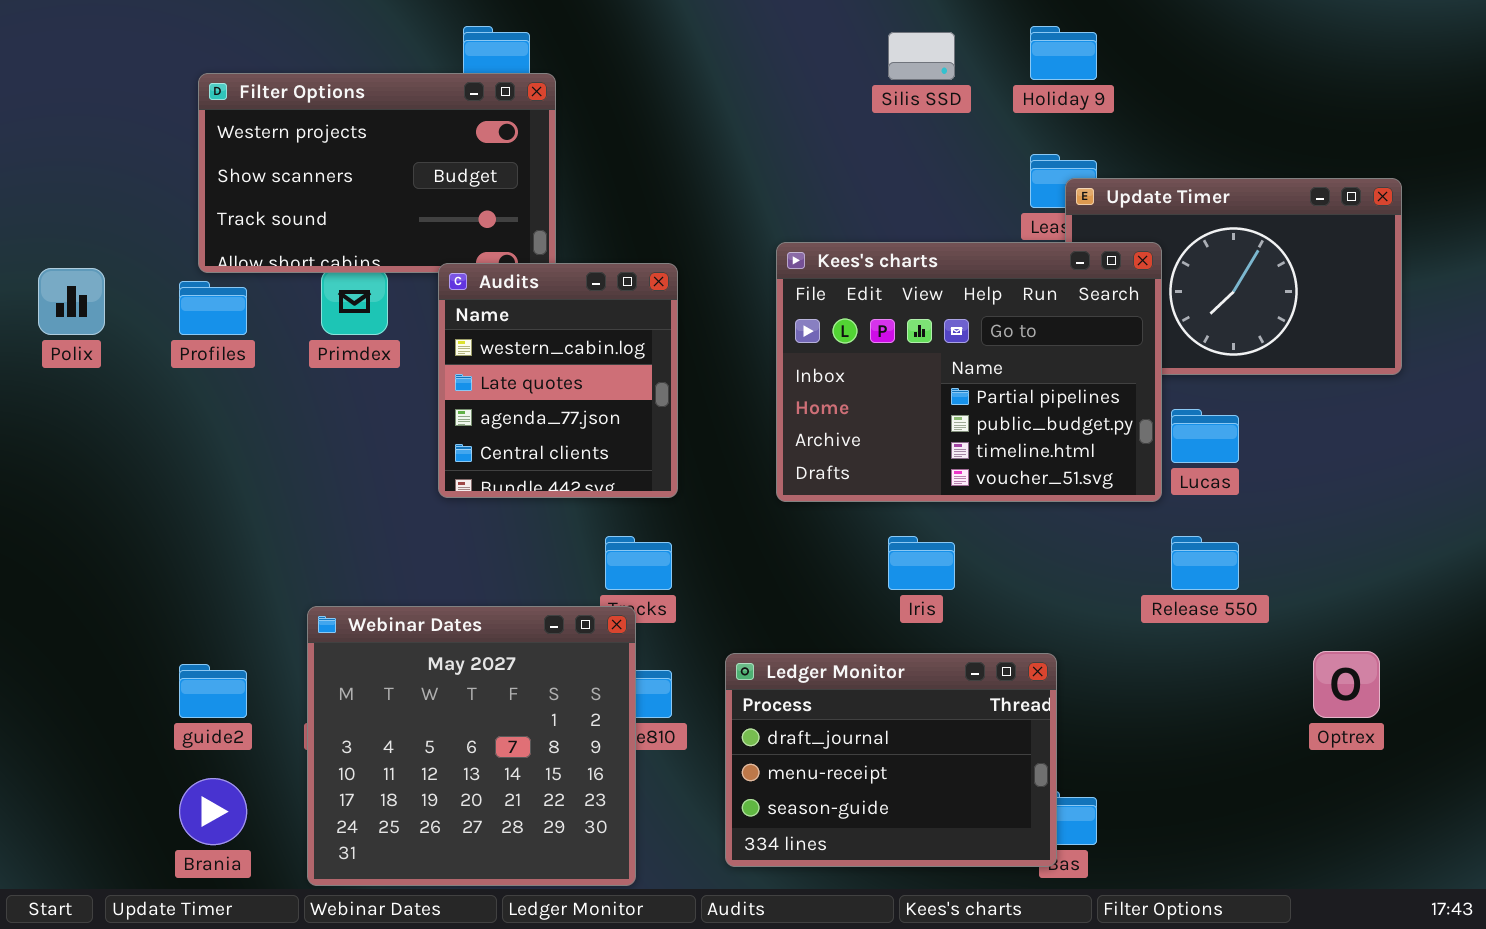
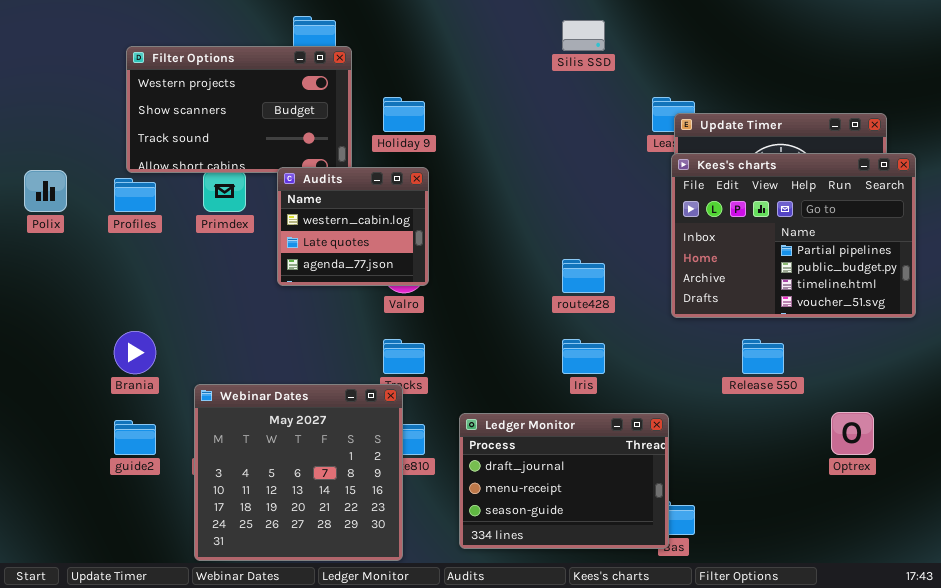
Holiday 9: [1030,26,1097,80] -> [383,97,425,132], moved
Kees's charts: [776,242,1162,502] -> [671,153,916,318], moved
Audits: [438,263,678,498] -> [277,167,429,286], resized
Brania: [179,778,247,845] -> [114,331,156,374], moved

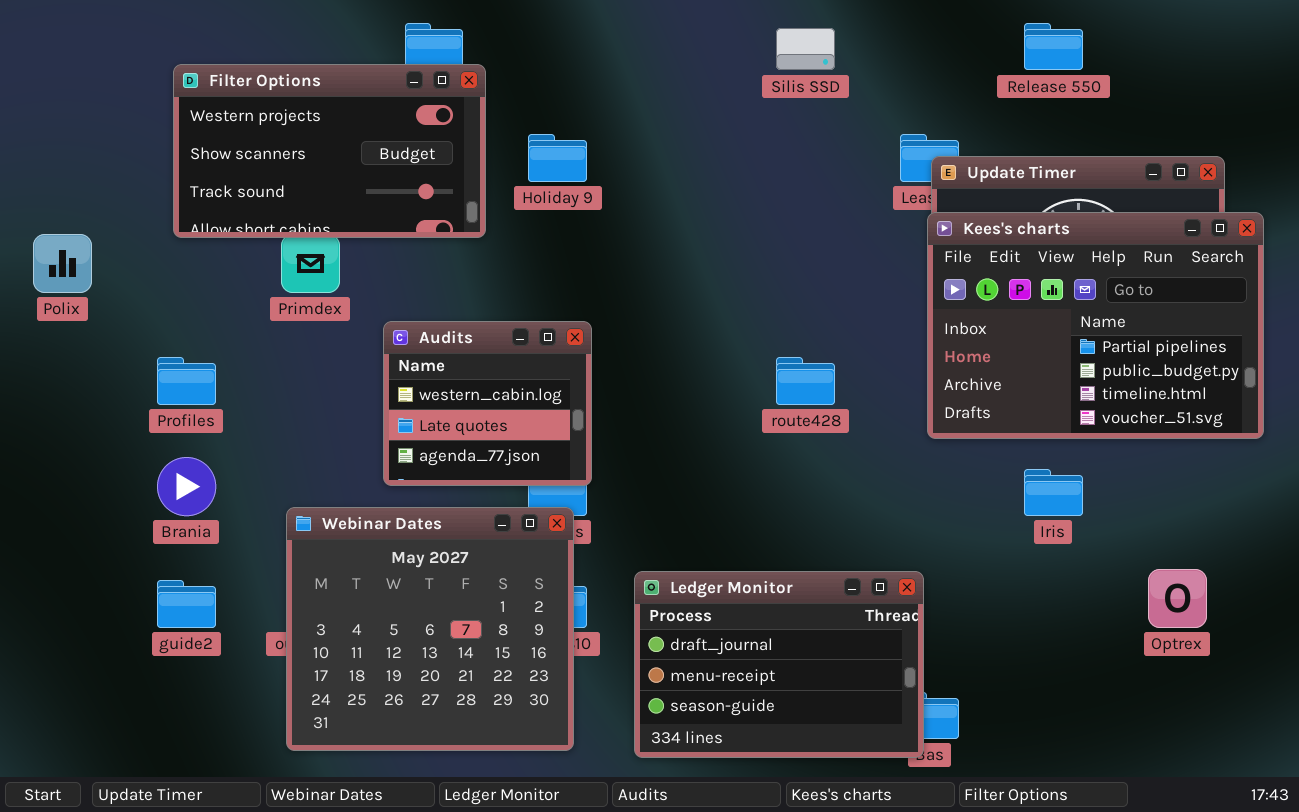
Audits: [277,167,429,286] -> [383,321,592,486], moved
Profiles: [114,178,156,212] -> [157,357,216,405], moved
Iris: [562,339,605,374] -> [1024,469,1083,516], moved
Release 550: [742,339,784,374] -> [1024,23,1083,70], moved
Webinar Dates: [194,384,403,561] -> [286,507,574,751], moved

